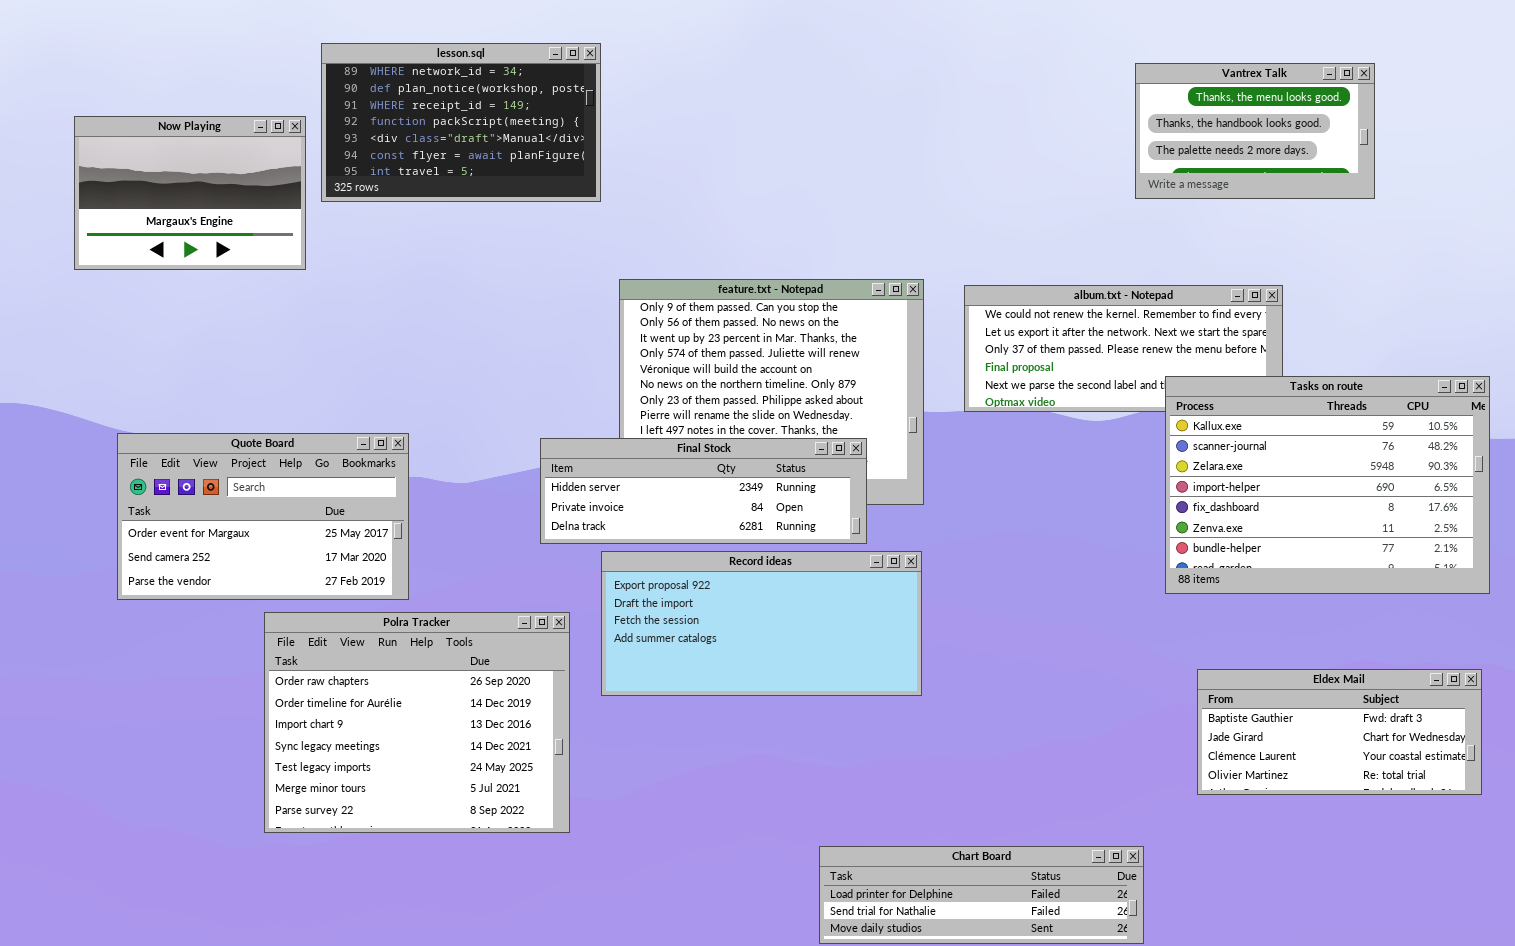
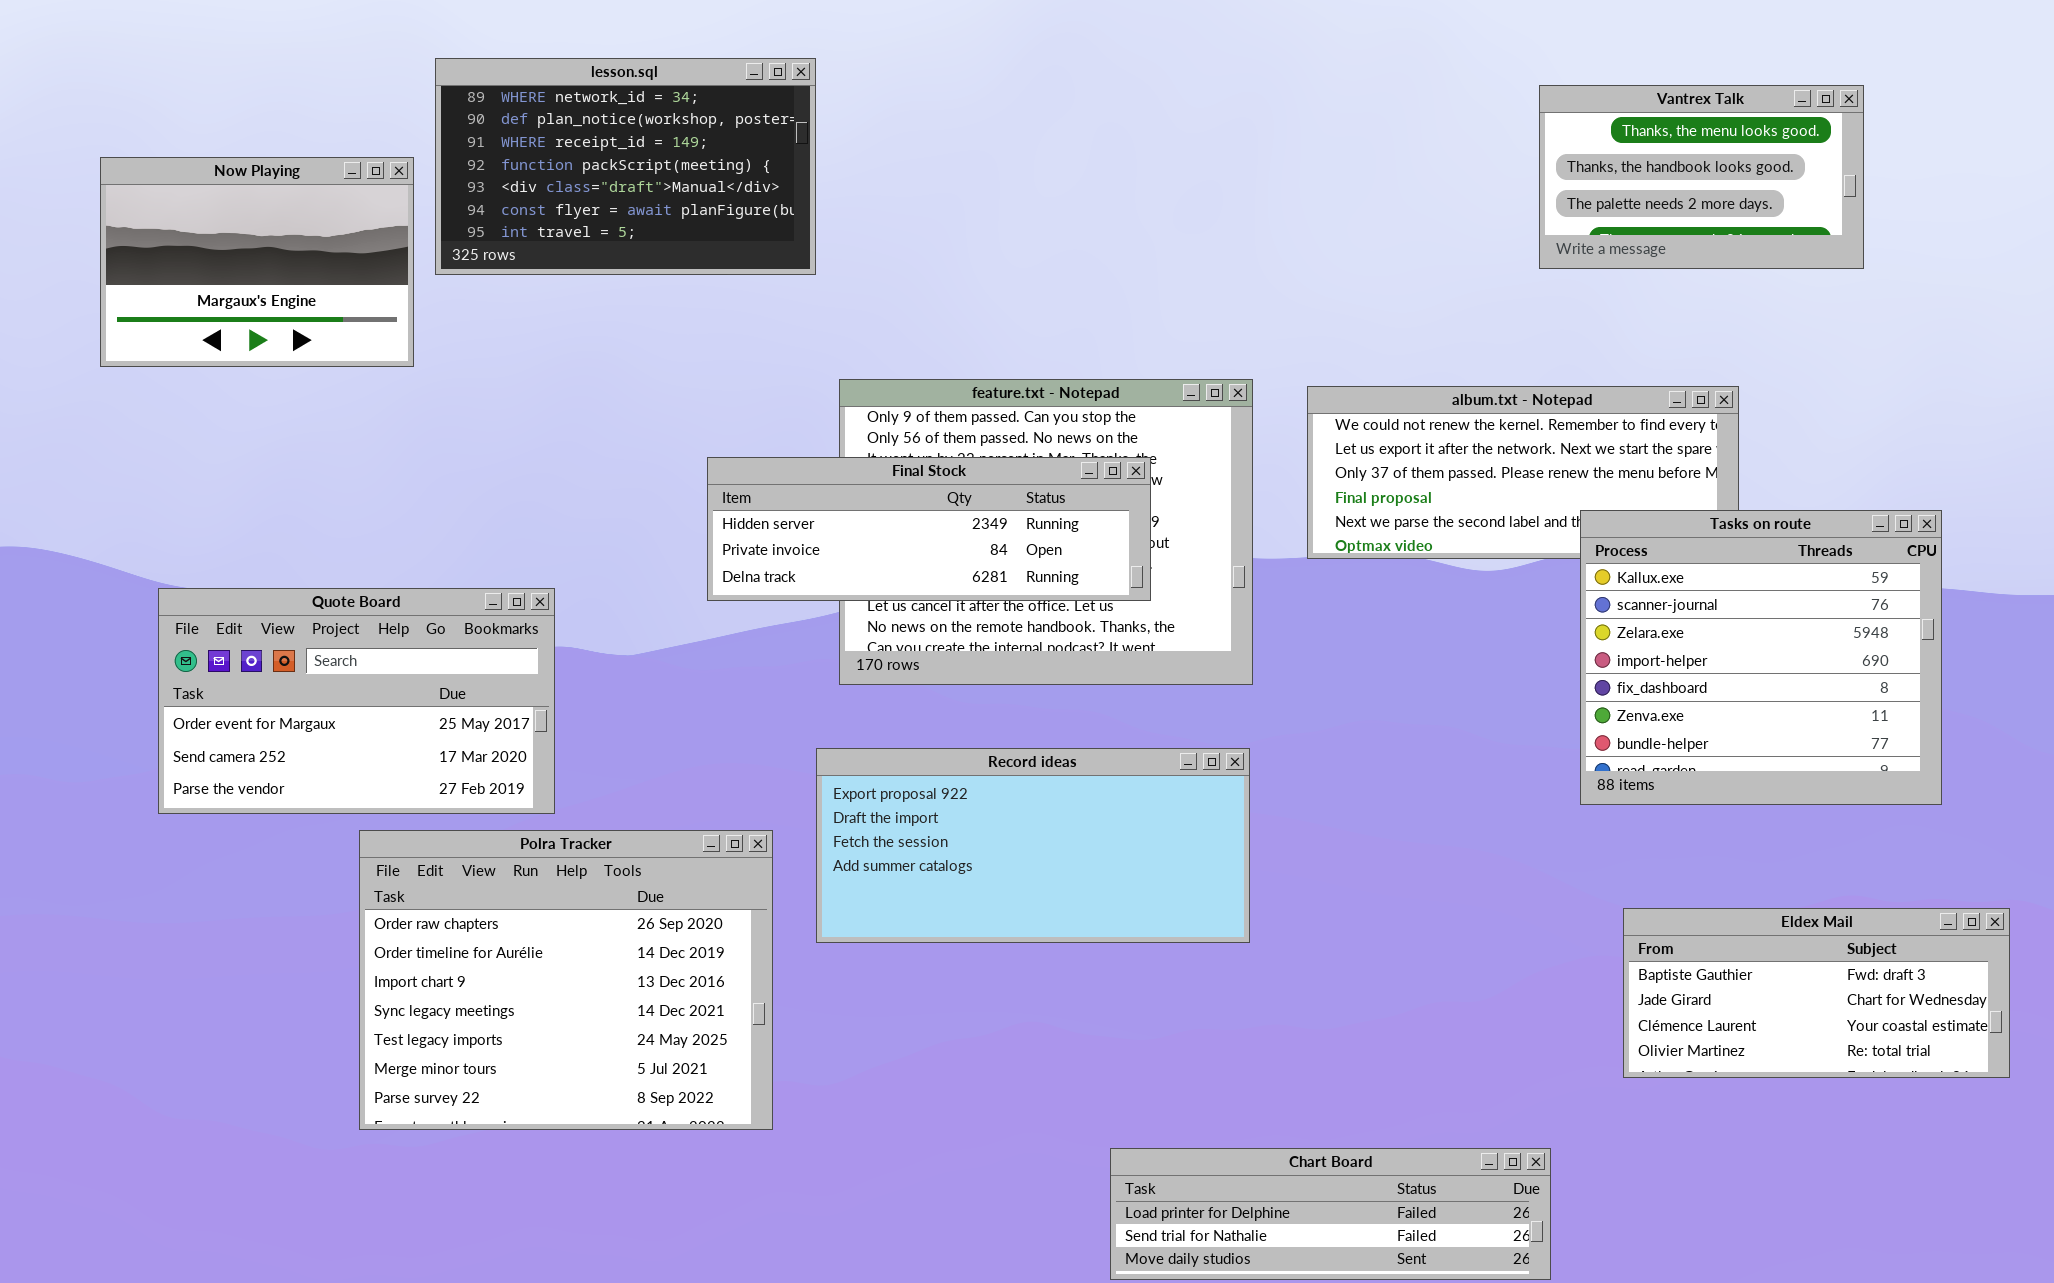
Tasks on route: [1165,376,1490,594] -> [1580,510,1942,805], resized
Final Stock: [540,438,867,544] -> [707,457,1151,601], moved

